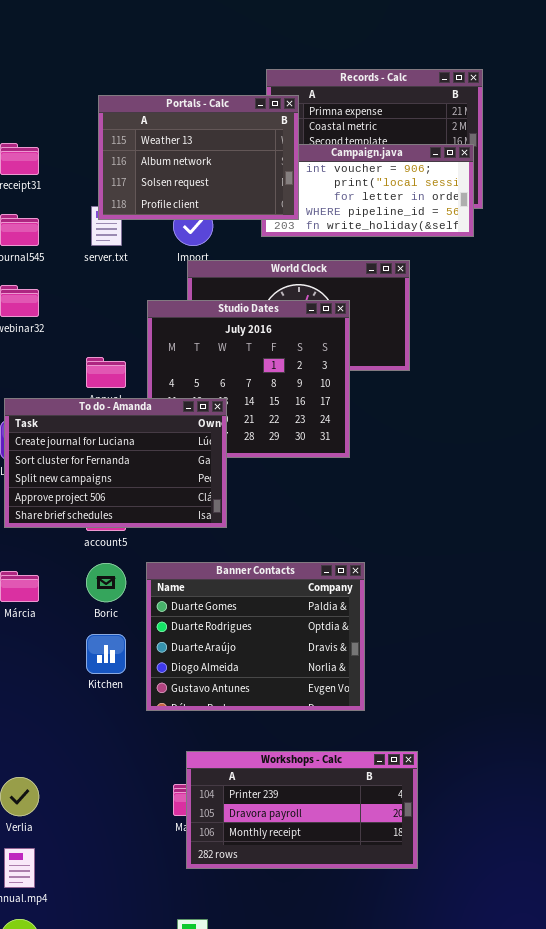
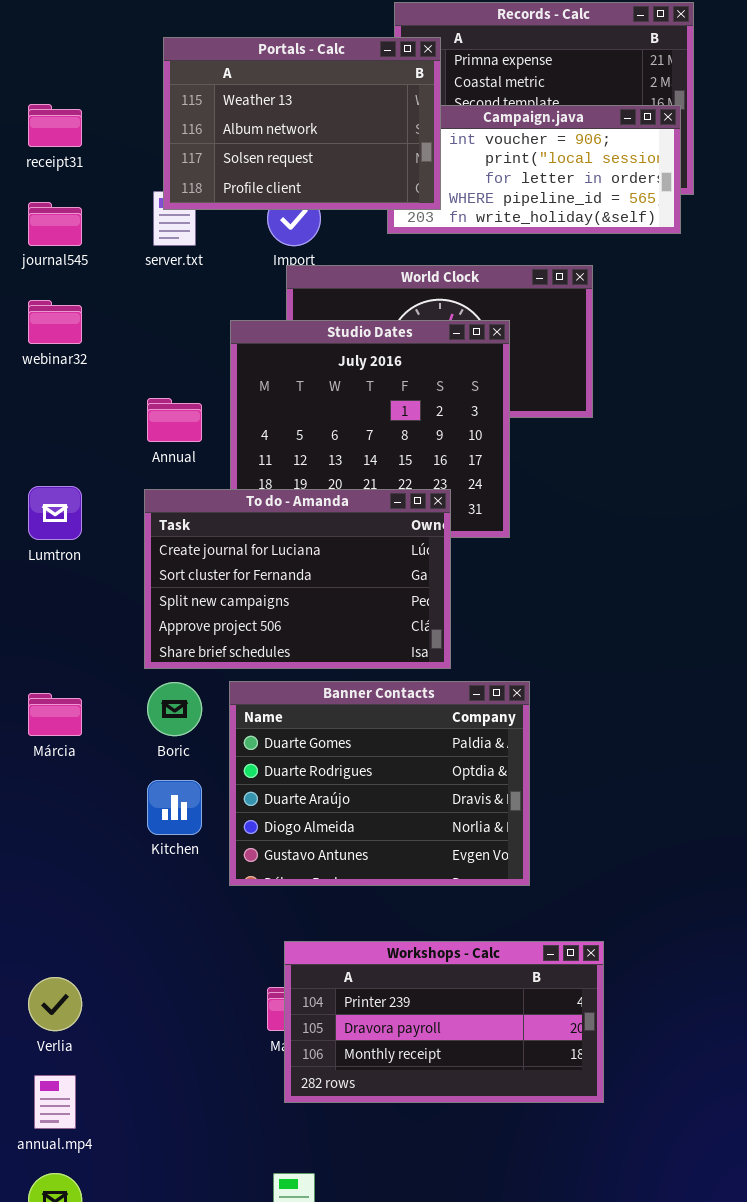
To do - Amanda: [4,398,227,528] -> [144,489,451,669], moved

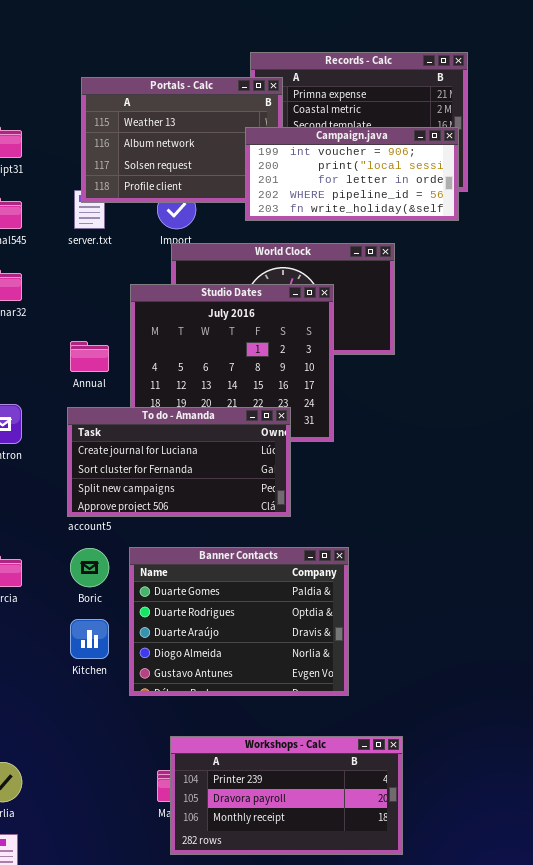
Campaign.java: [387,105,681,234] -> [245,127,459,221], raised
To do - Amanda: [144,489,451,669] -> [67,407,291,517], resized

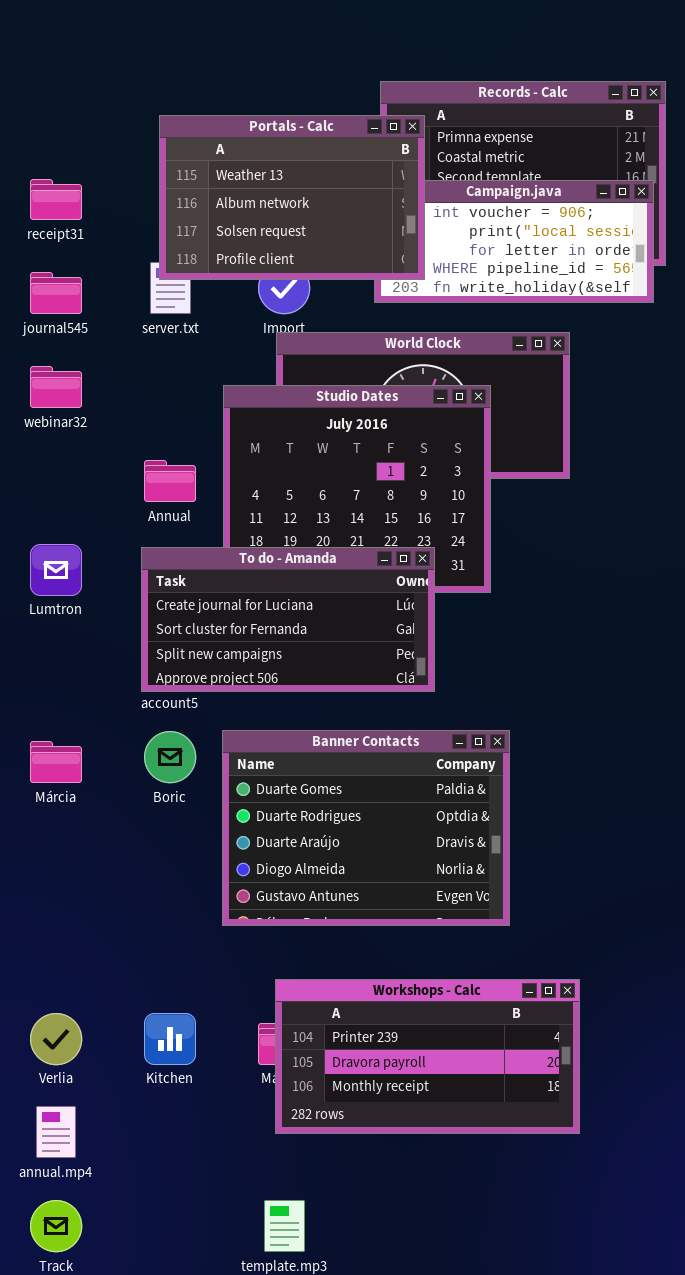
Portals - Calc: [81,77,283,203] -> [159,115,425,280], raised
Kitchen: [70,619,109,659] -> [144,1013,196,1065], moved

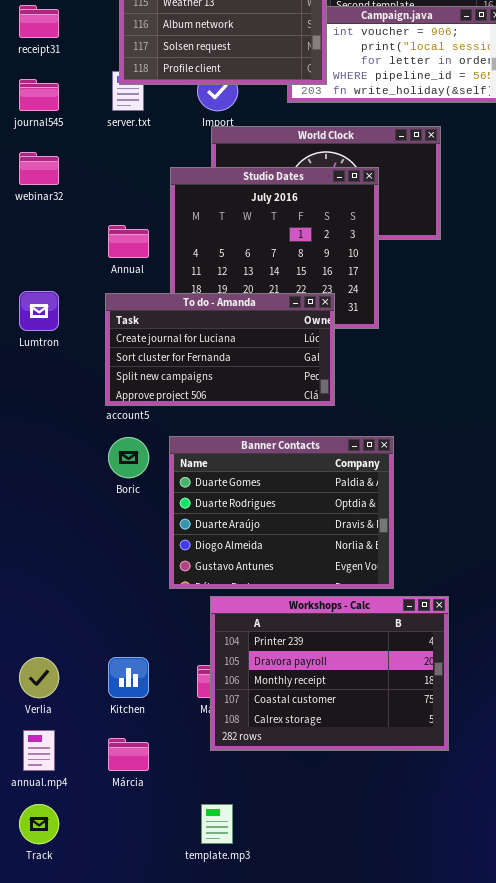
Márcia: [30,741,82,783] -> [108,738,149,771], moved
Workshops - Calc: [275,979,580,1134] -> [210,596,449,751], resized

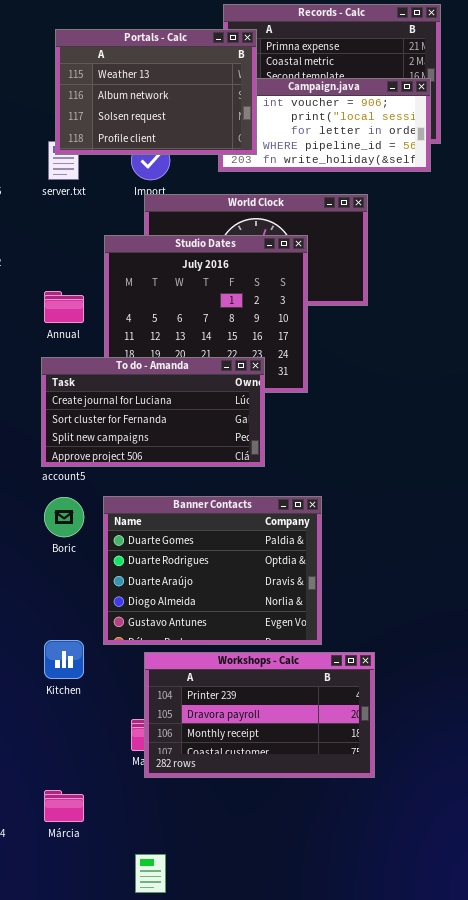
Workshops - Calc: [210,596,449,751] -> [144,652,375,778], resized
Kitchen: [108,657,149,698] -> [44,640,84,679], moved

